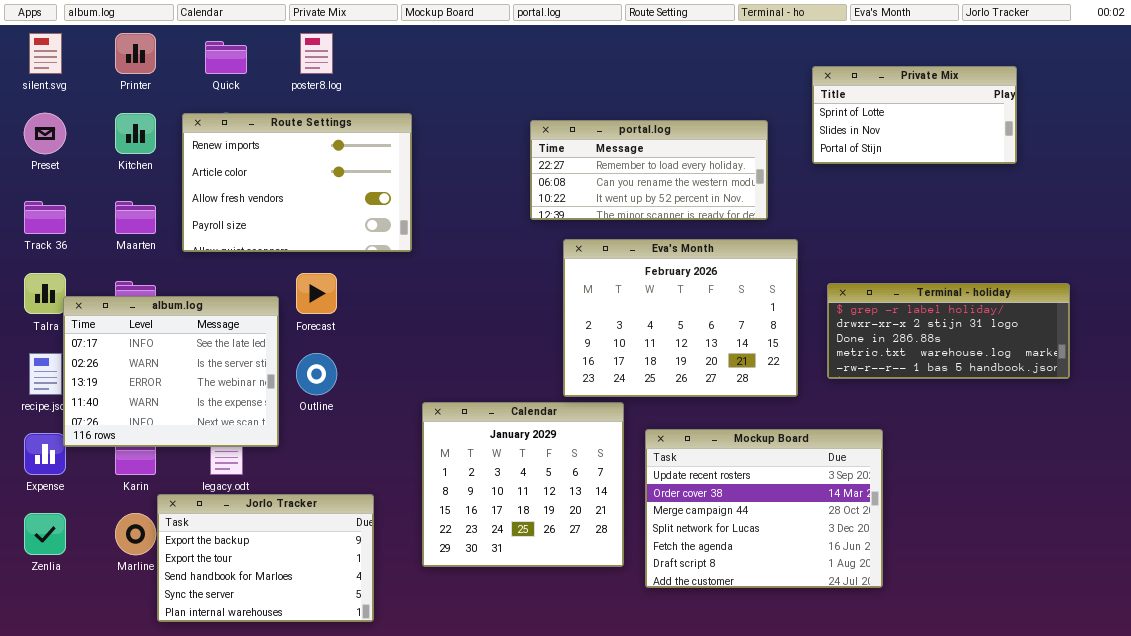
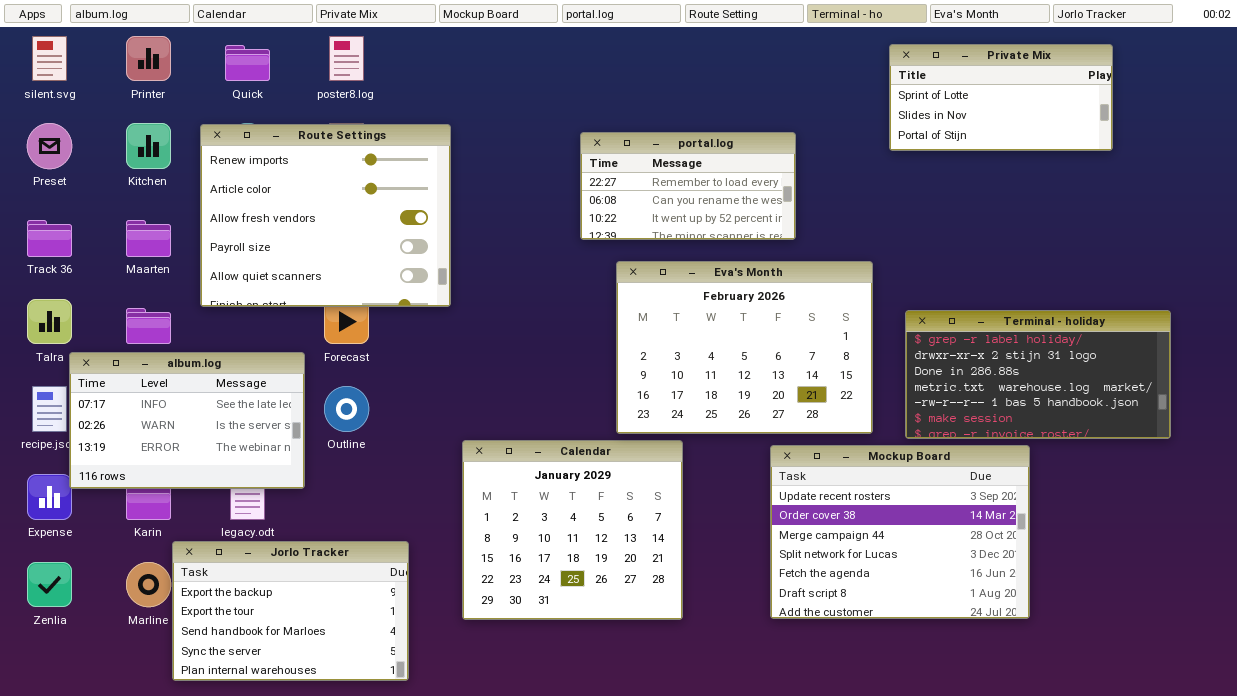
Private Mix: [812,66,1017,164] -> [889,44,1113,151], moved
Route Settings: [182,113,412,252] -> [200,124,451,307], resized
portal.log: [530,120,768,220] -> [580,132,796,240], resized
Terminal - holiday: [827,283,1070,379] -> [905,310,1171,439], resized
album.log: [63,296,279,447] -> [69,352,305,489], resized
Mockup Board: [645,429,883,588] -> [770,445,1030,619], moved

